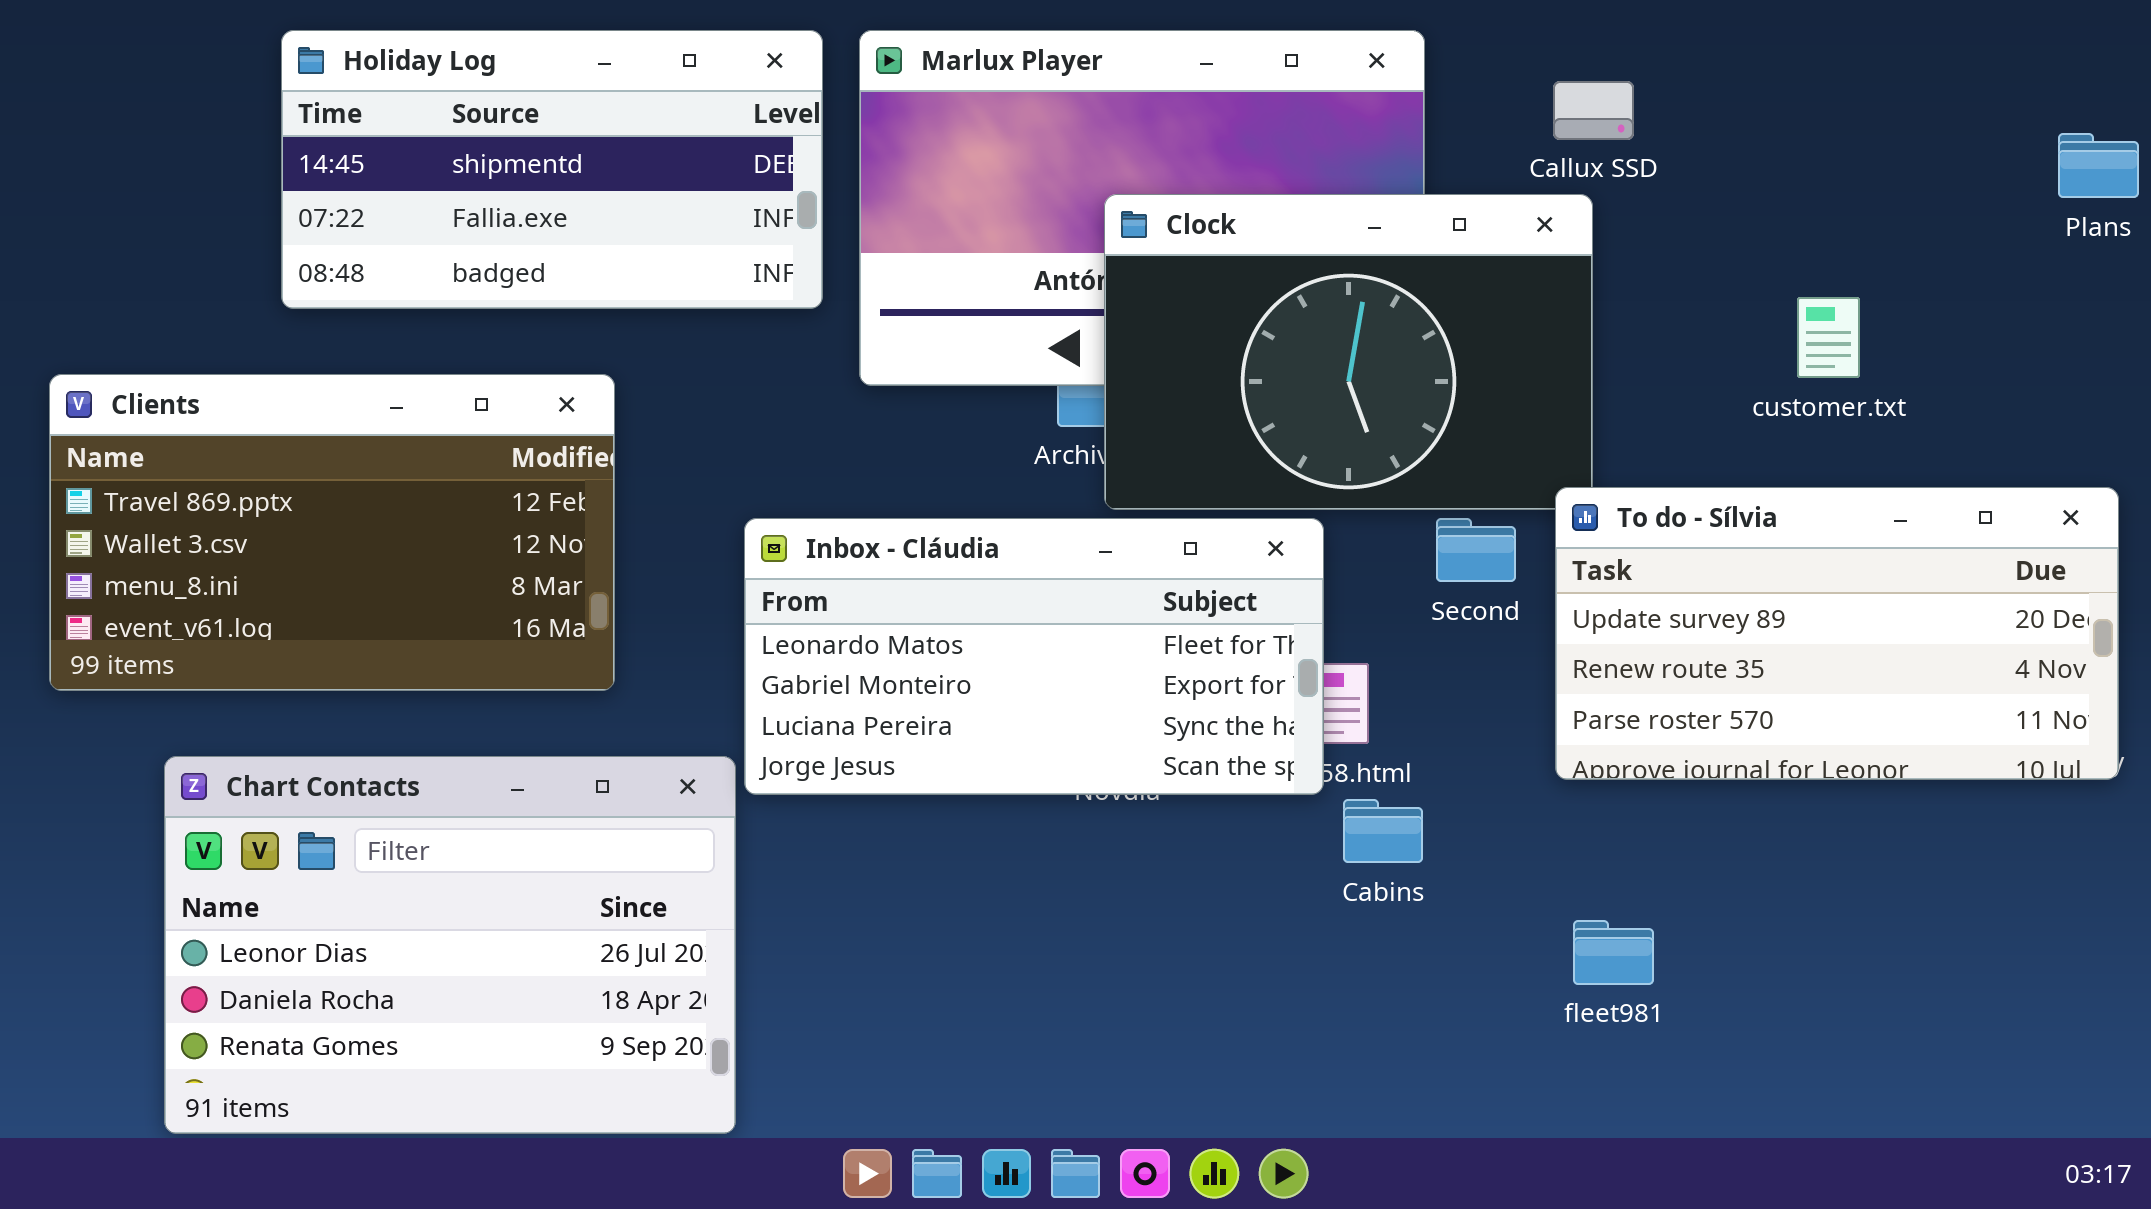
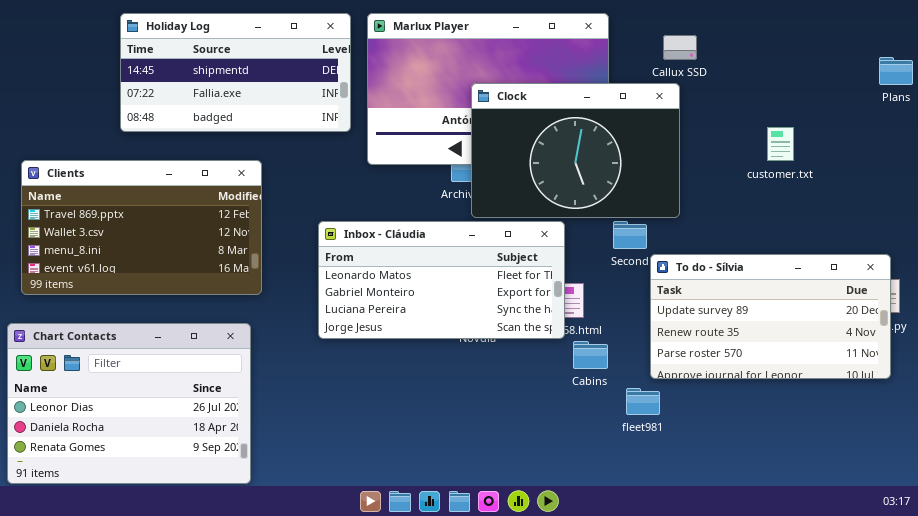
To do - Sílvia: [1555,487,2119,780] -> [650,254,891,379], moved
Chart Contacts: [164,756,736,1134] -> [7,323,251,484], moved
fleet981: [1573,920,1654,985] -> [626,388,660,415], moved

